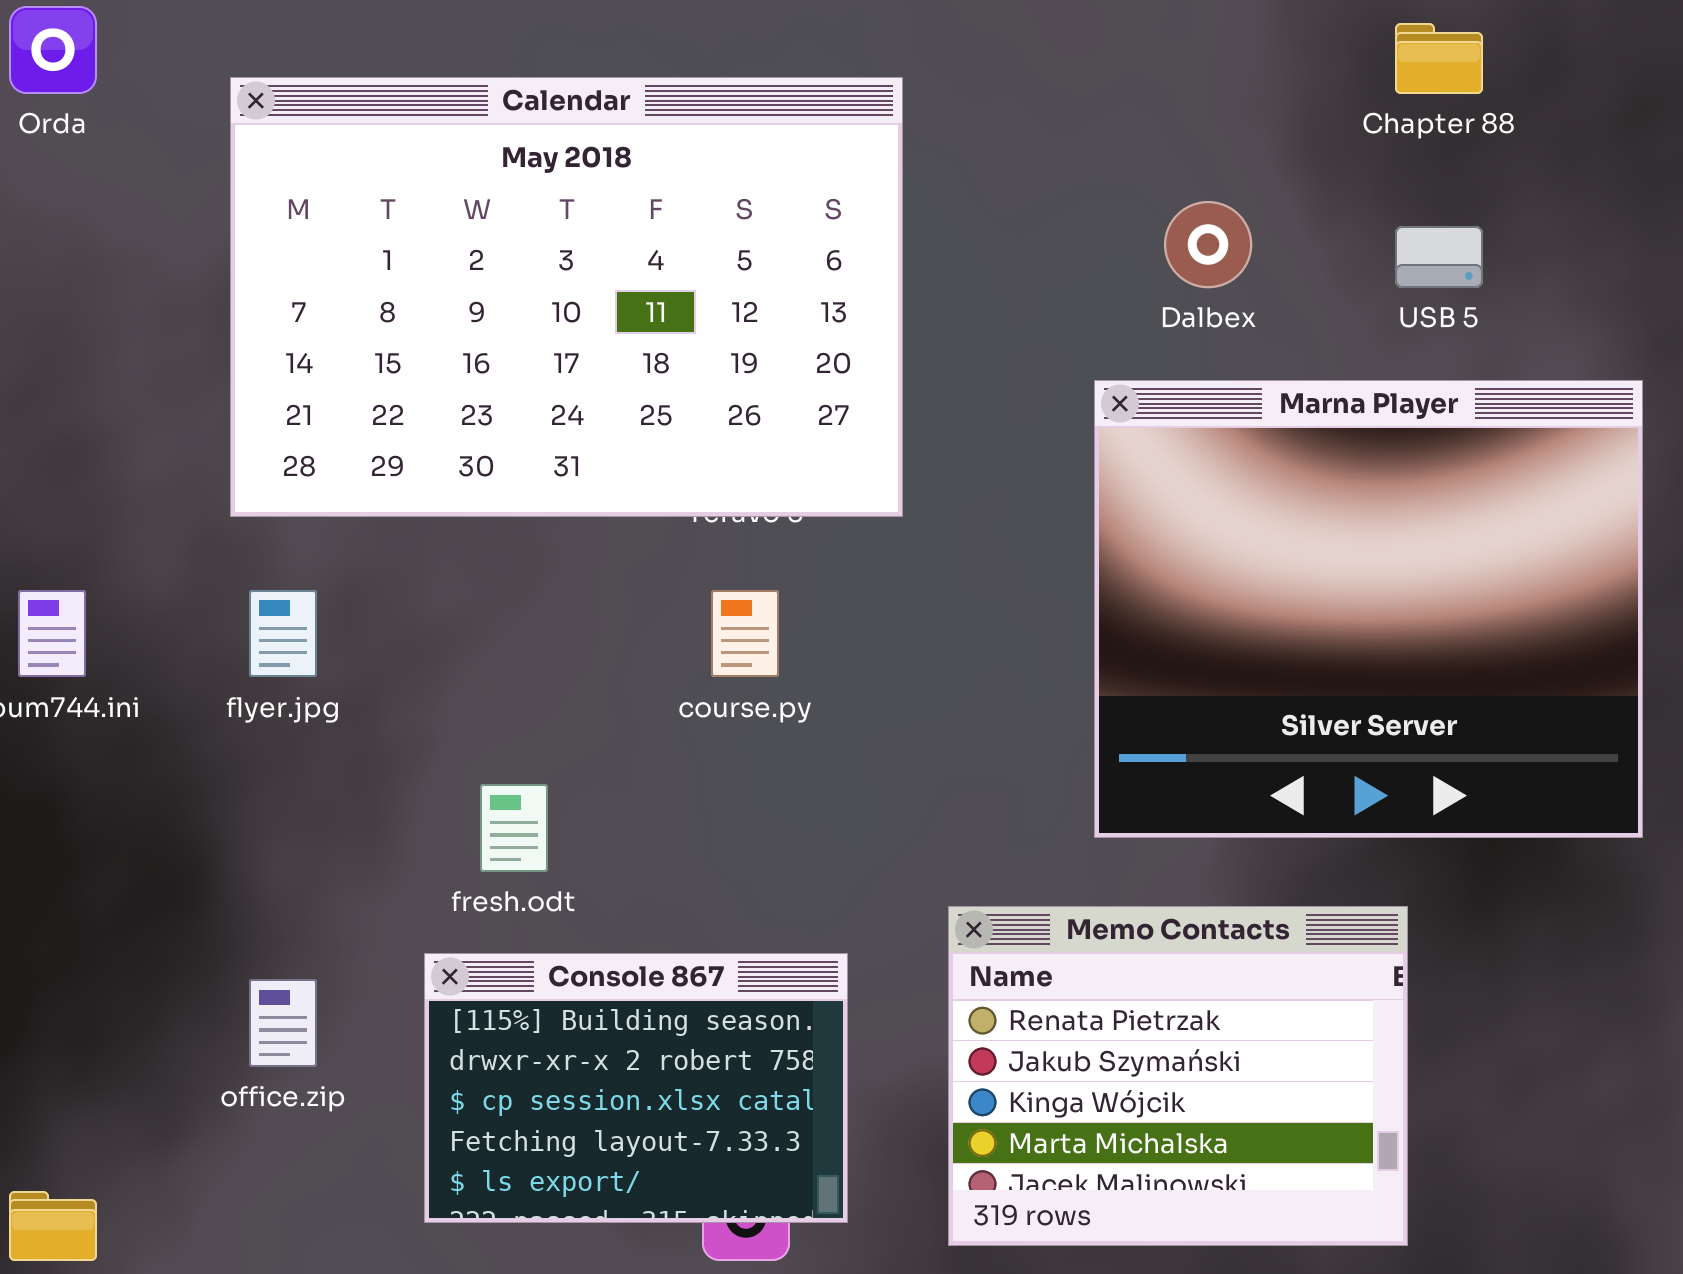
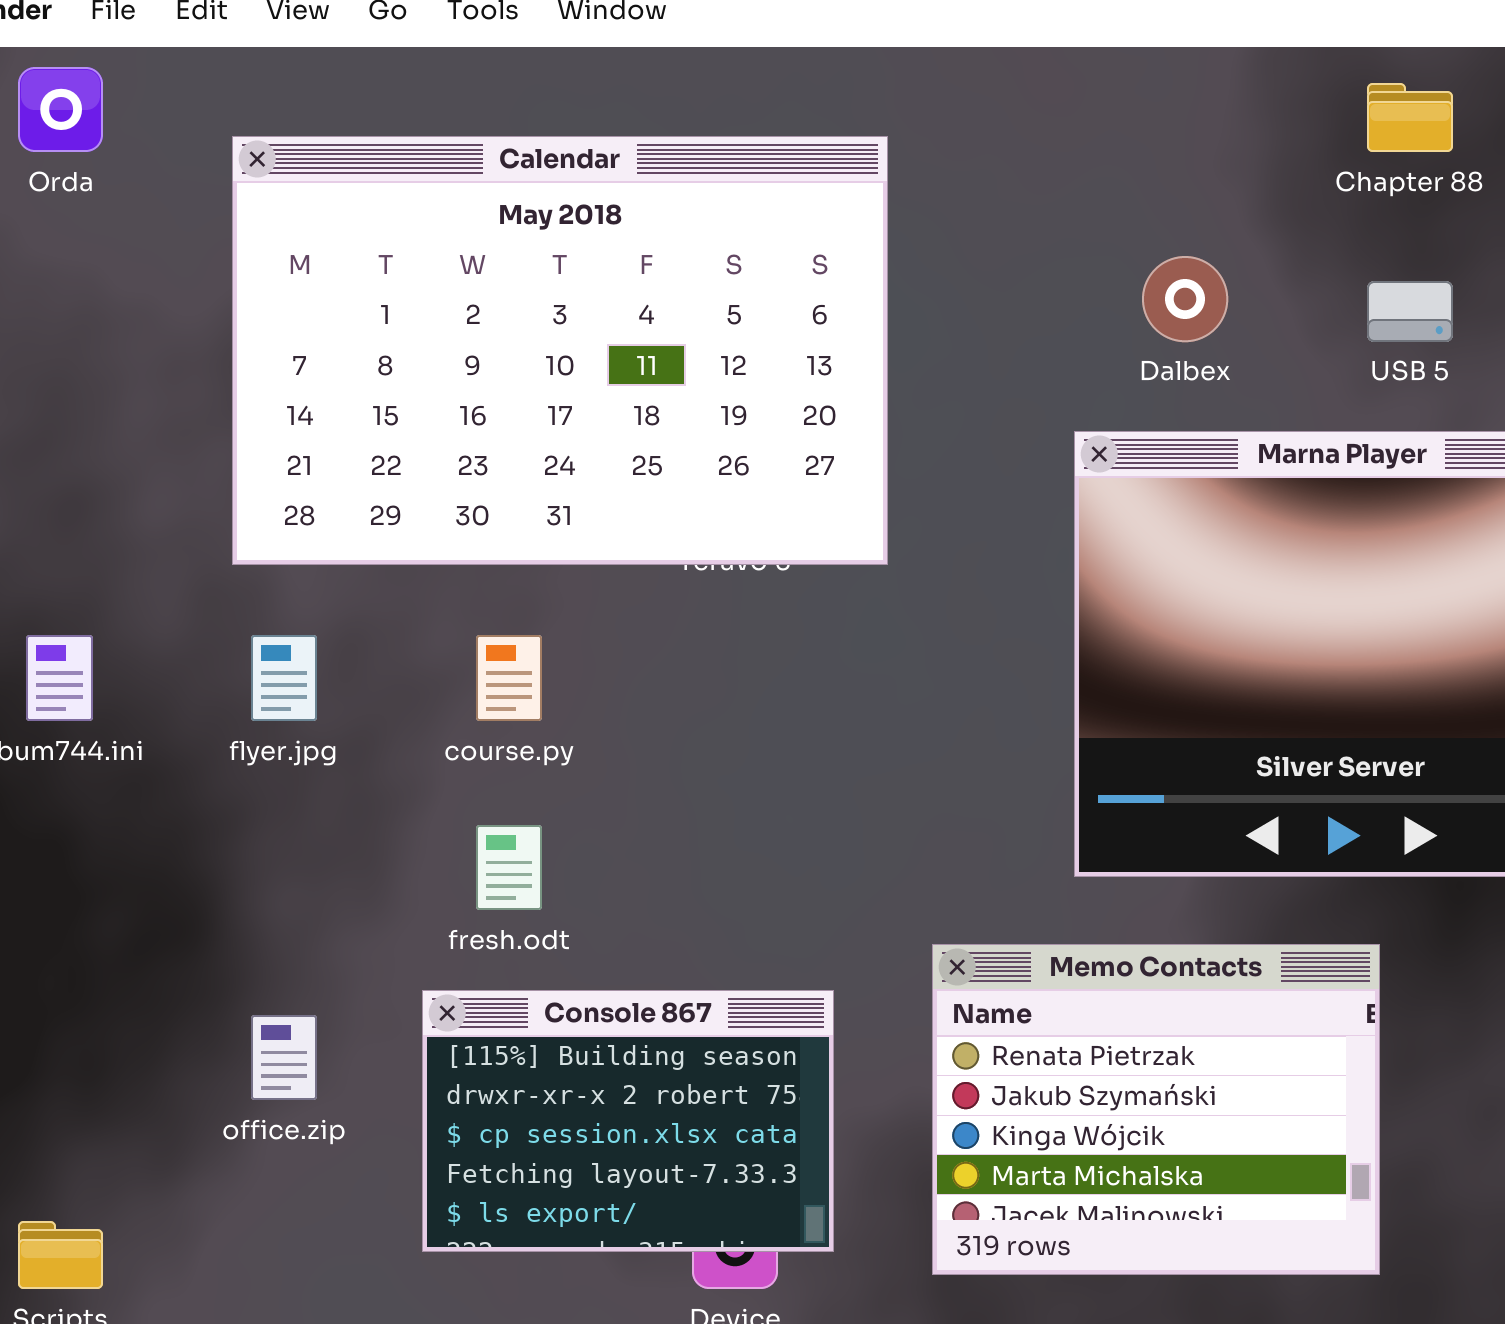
course.py: [711,590,779,677] -> [476,635,542,721], moved

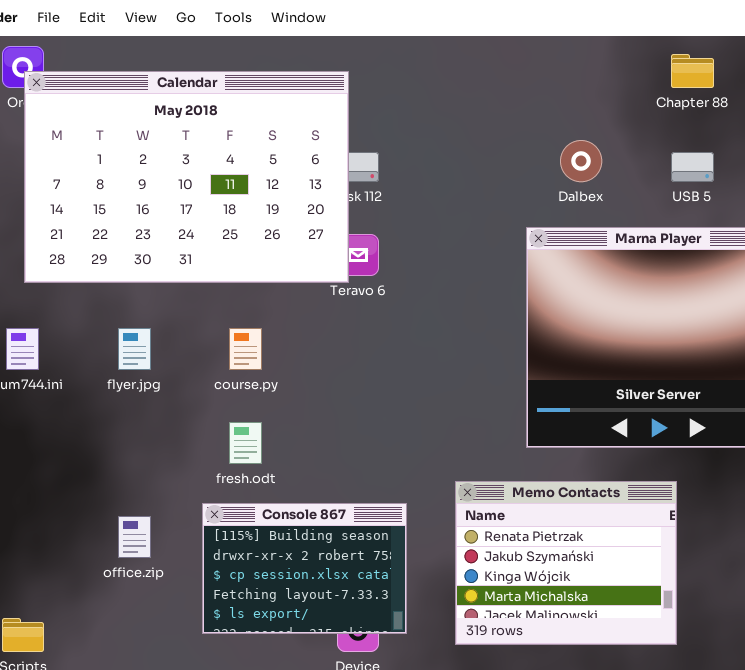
Calendar: [232,136,888,565] -> [24,71,349,283], moved

